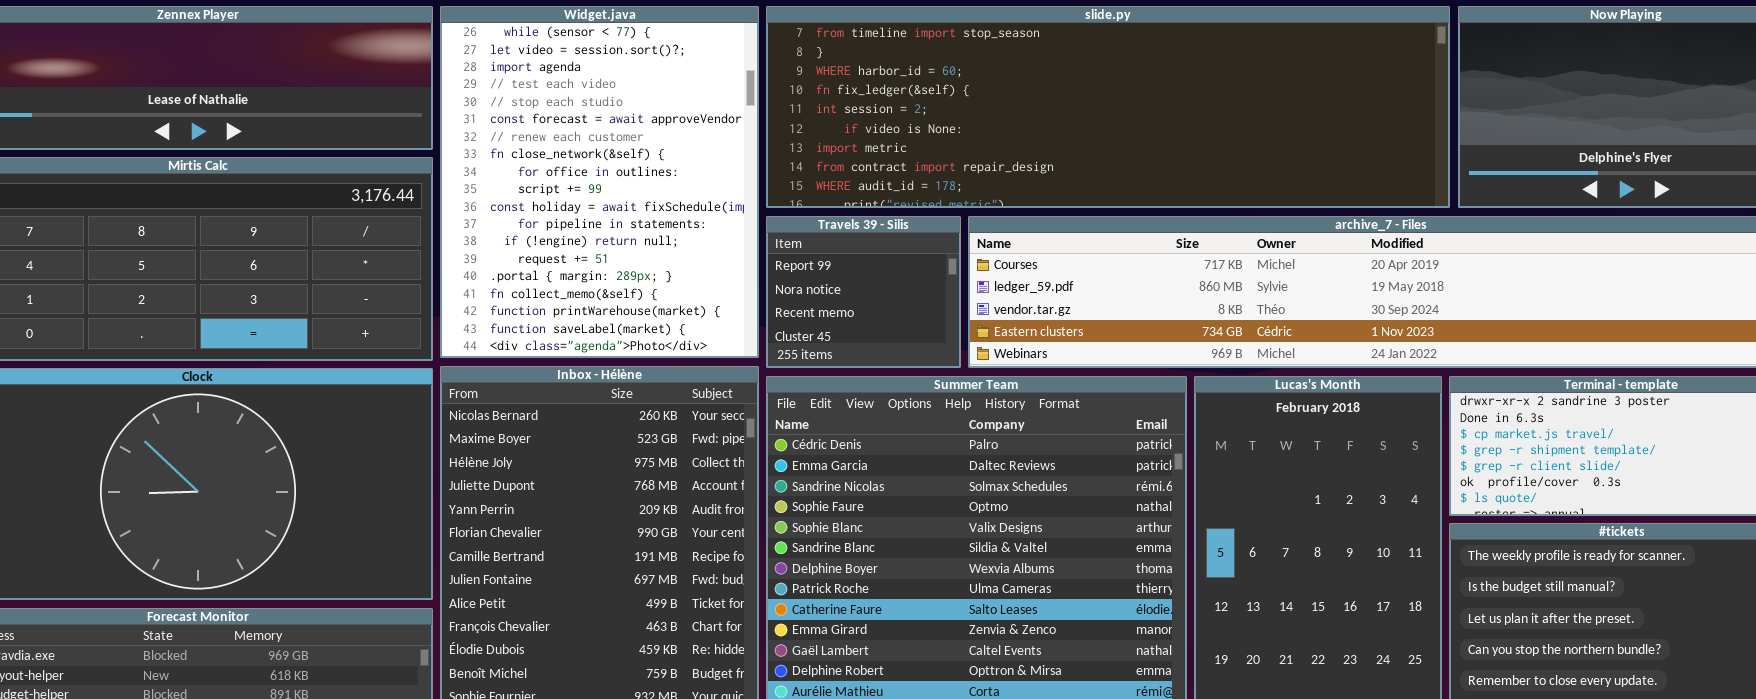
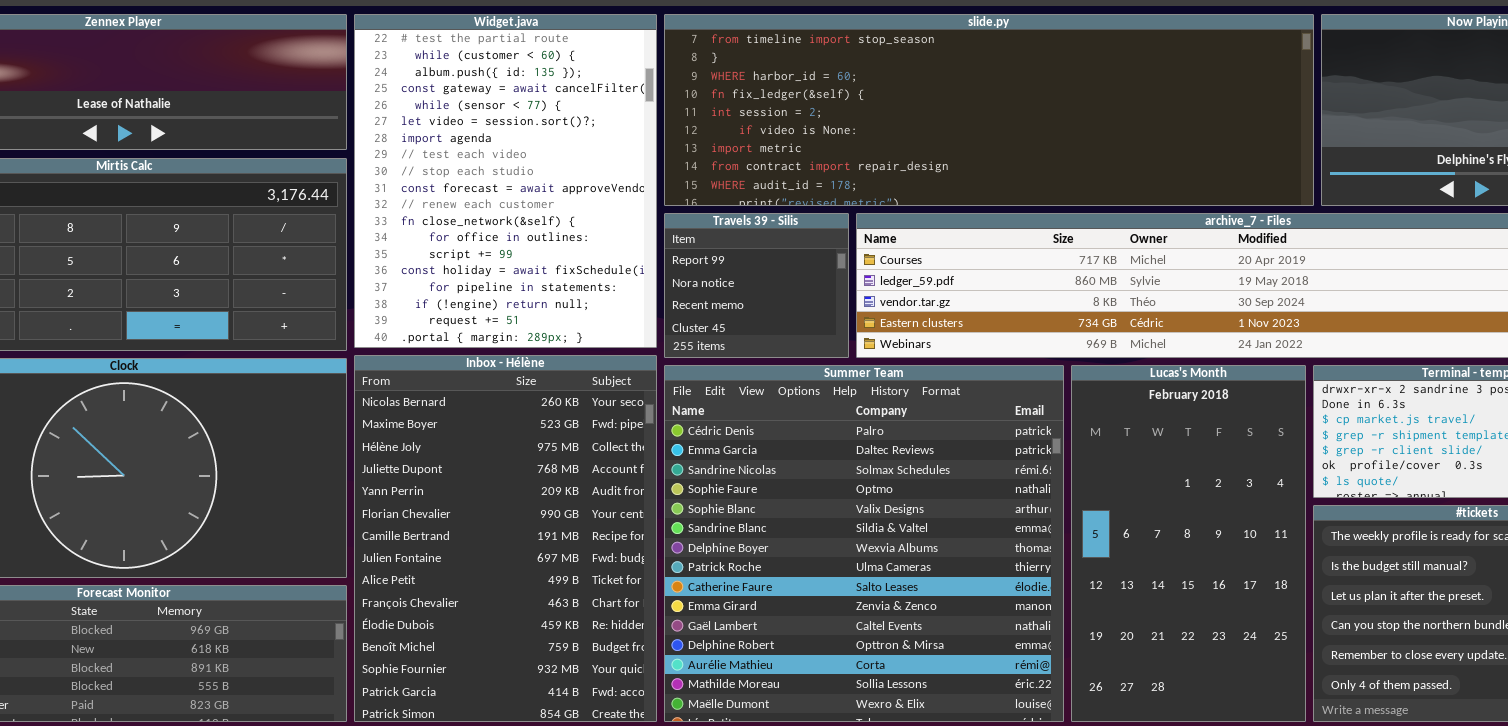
Widget.java: [440,6,759,358] -> [354,14,657,348], scrolled up 4 rows

